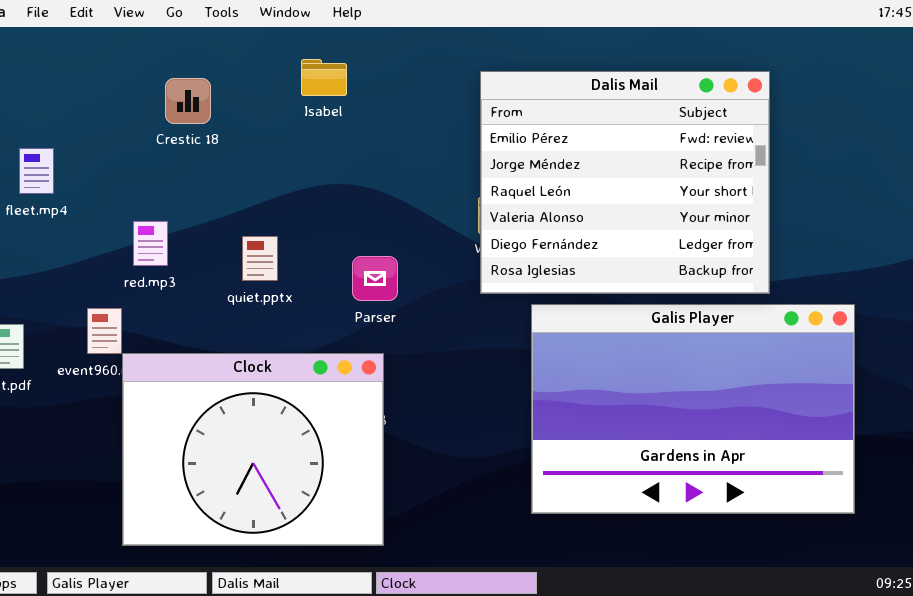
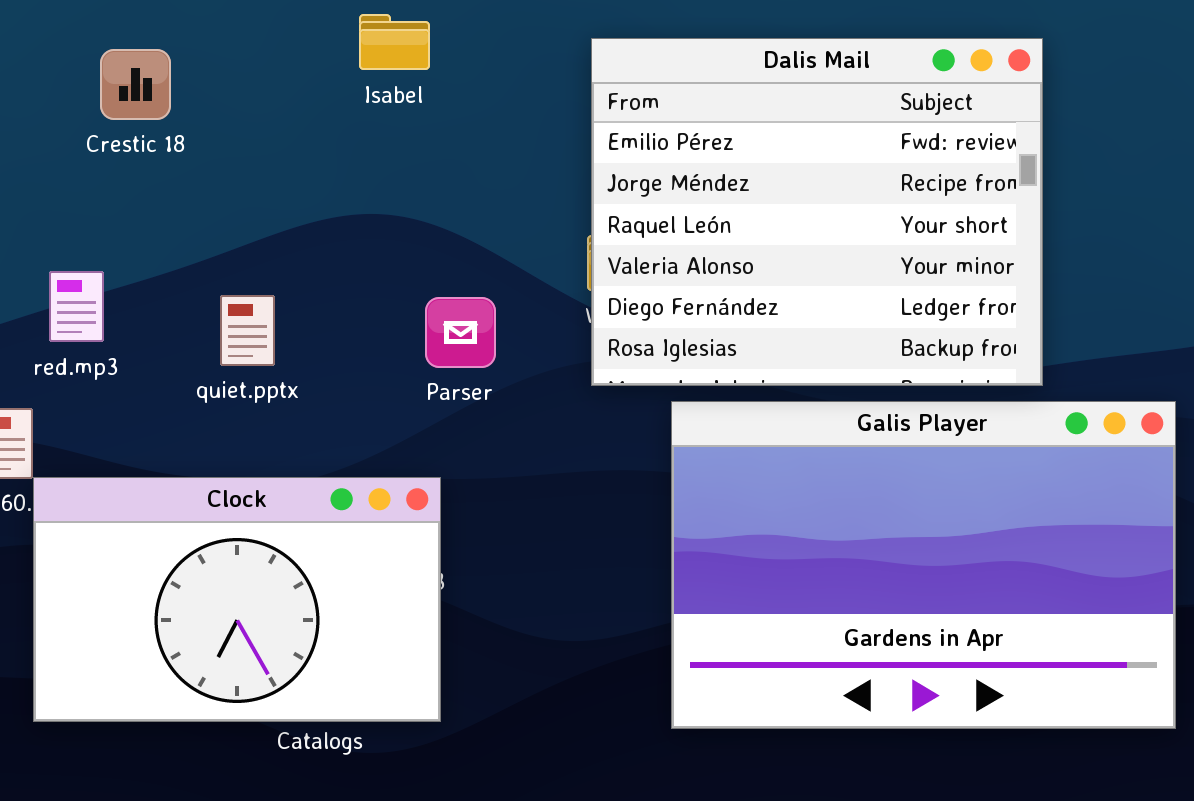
Isabel: [301,59,347,96] -> [359,14,430,70], moved
Parser: [352,256,398,301] -> [425,297,496,368], moved
Clock: [122,353,384,546] -> [33,477,441,722], resized

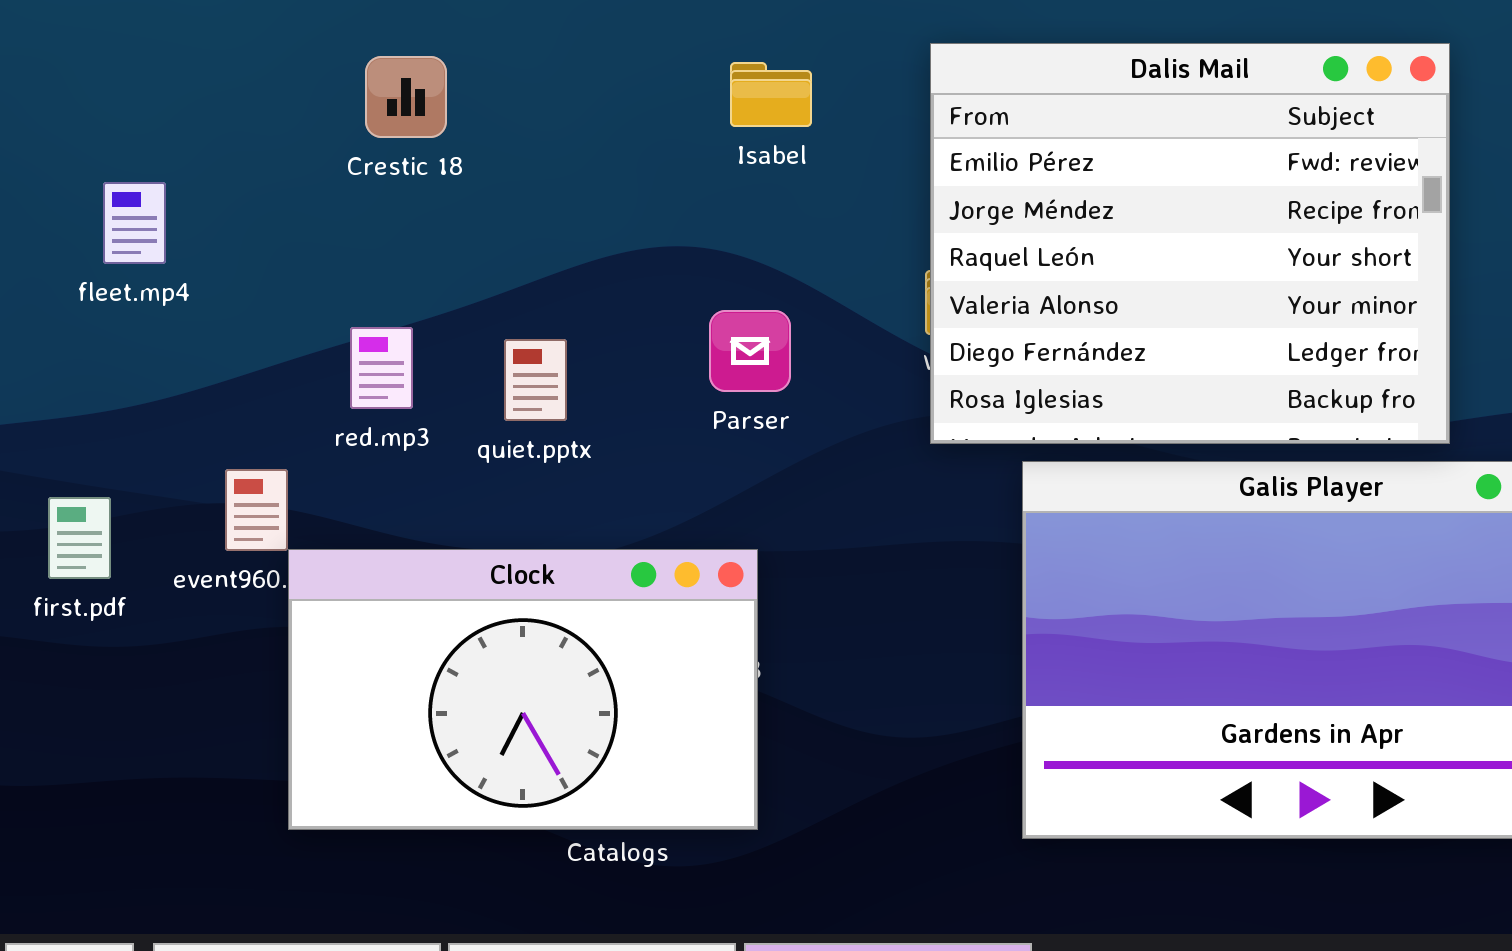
Isabel: [359,14,430,70] -> [730,62,812,127], moved
red.mp3: [49,271,104,342] -> [350,327,413,409], moved
Parser: [425,297,496,368] -> [709,310,791,392], moved

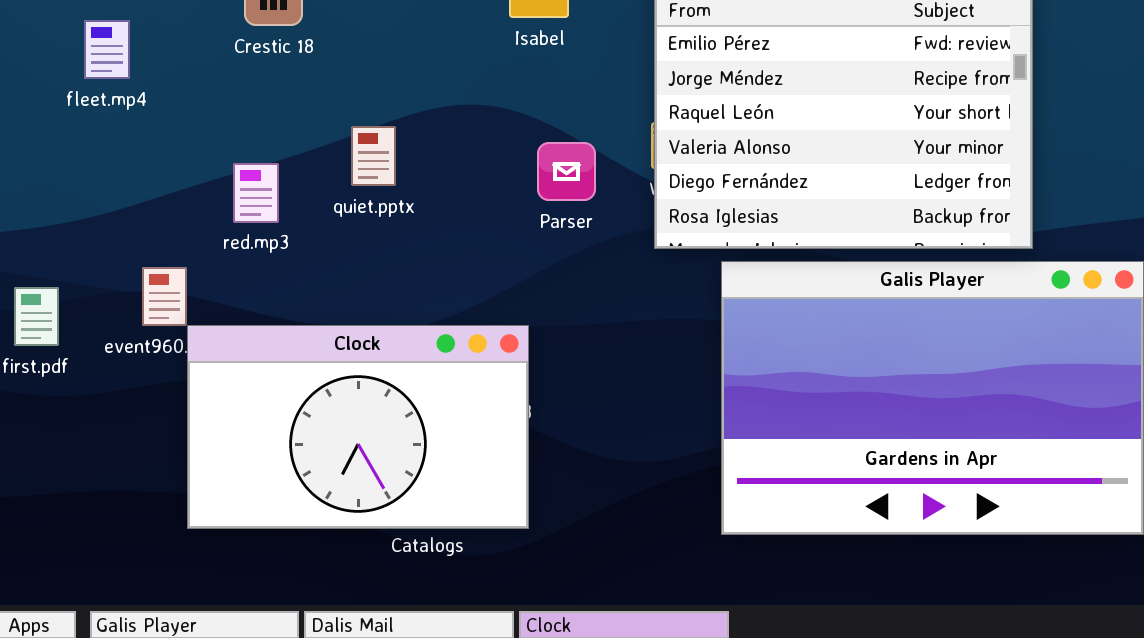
fleet.mp4: [103,182,166,264] -> [84,20,130,79], moved
Parser: [709,310,791,392] -> [537,142,596,201], moved
quiet.pptx: [504,339,567,421] -> [351,126,396,186], moved

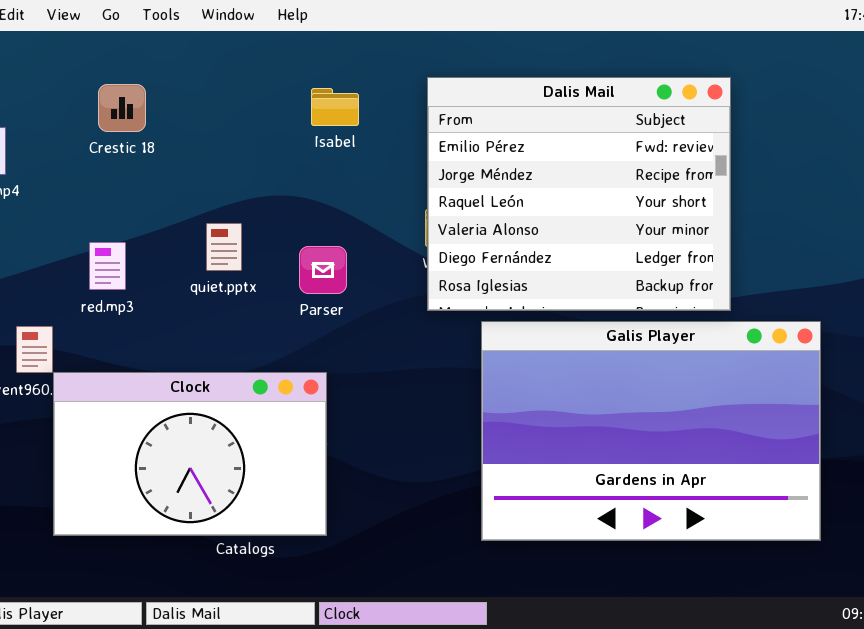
quiet.pptx: [351,126,396,186] -> [206,223,242,271], moved
Parser: [537,142,596,201] -> [299,246,347,294], moved

